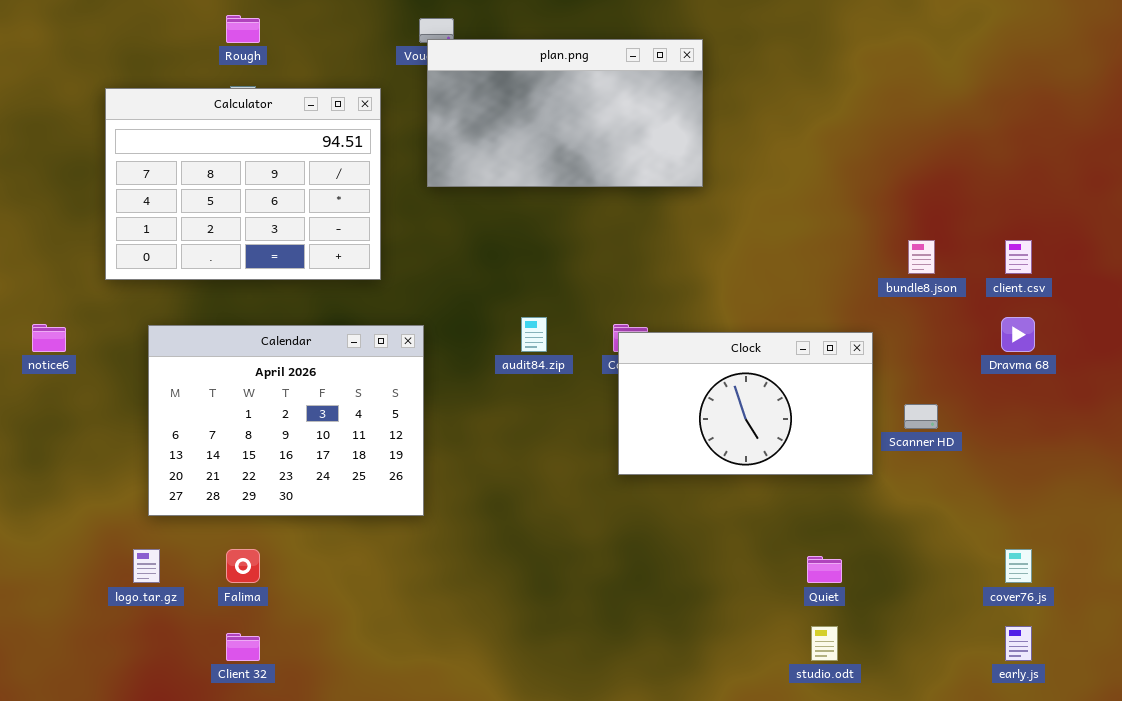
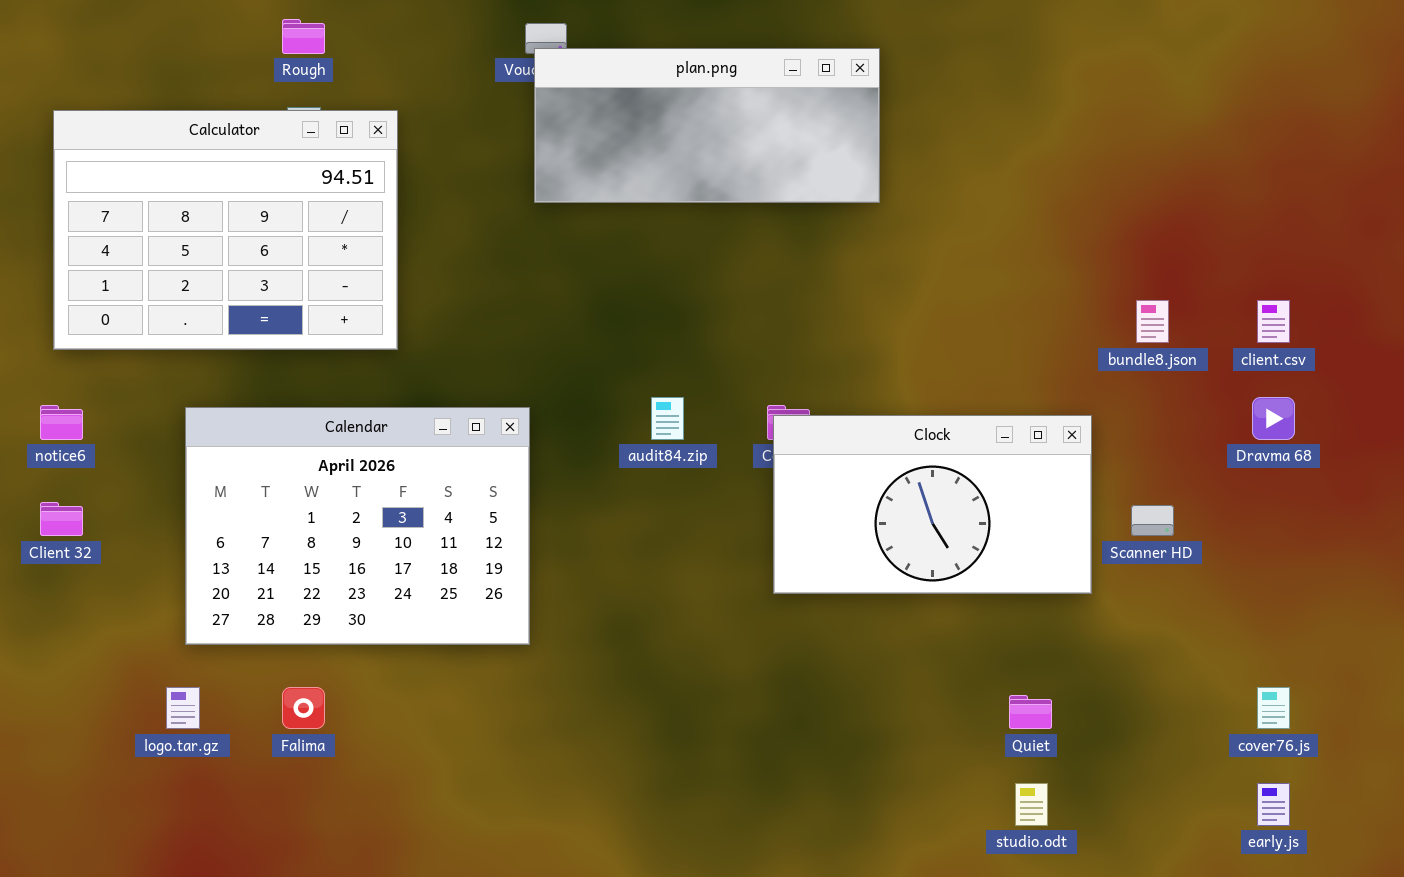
plan.png: [427,39,703,187] -> [534,48,880,203], resized
Calculator: [105,88,381,280] -> [53,110,398,350], moved
Client 32: [226,633,260,661] -> [40,502,83,536], moved

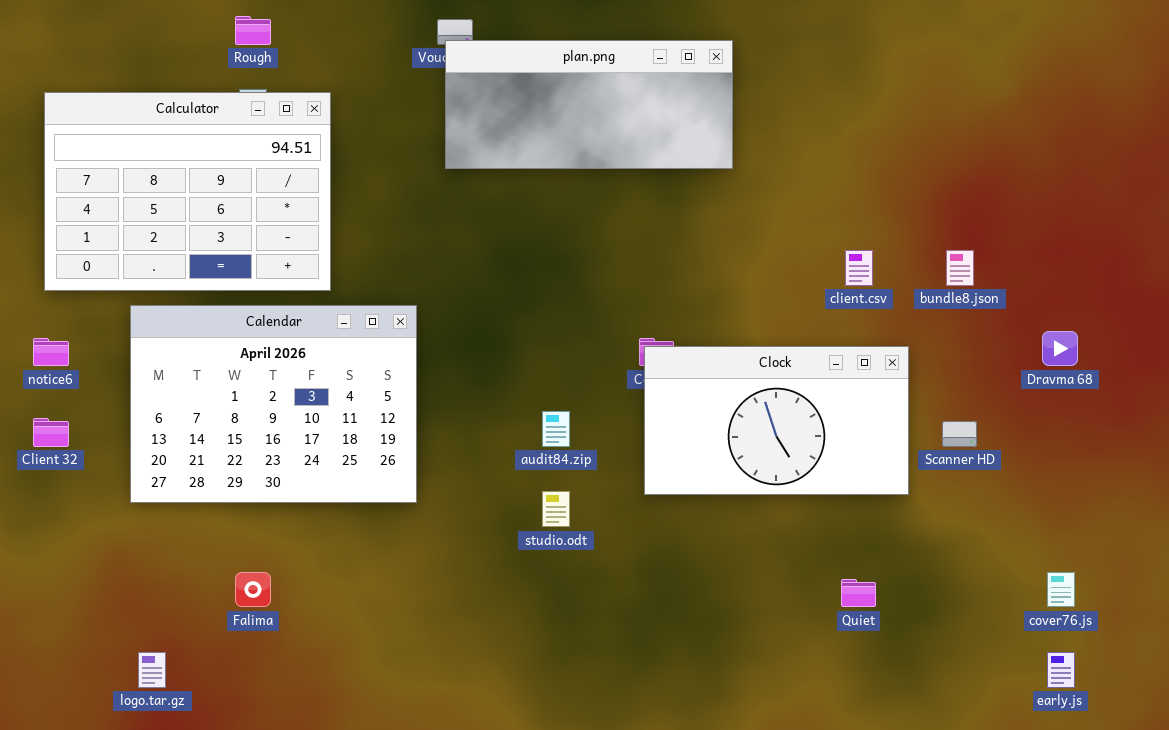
client.csv: [1257,300,1290,343] -> [845,250,873,286], moved
audit84.zip: [651,397,684,440] -> [542,411,570,447], moved
Calendar: [185,407,530,645] -> [130,305,417,503], moved
logo.tar.gz: [166,687,200,729] -> [138,652,166,688], moved
studio.odt: [1015,783,1048,826] -> [542,491,570,527], moved

